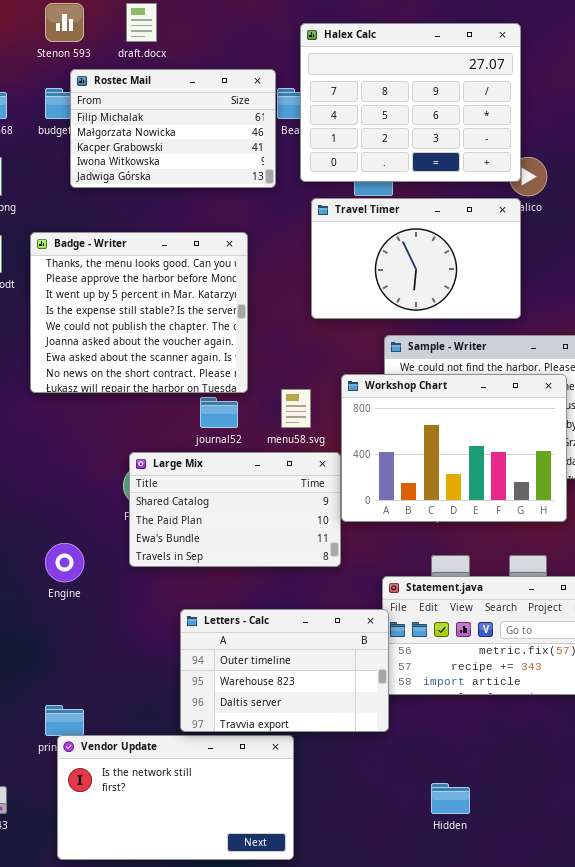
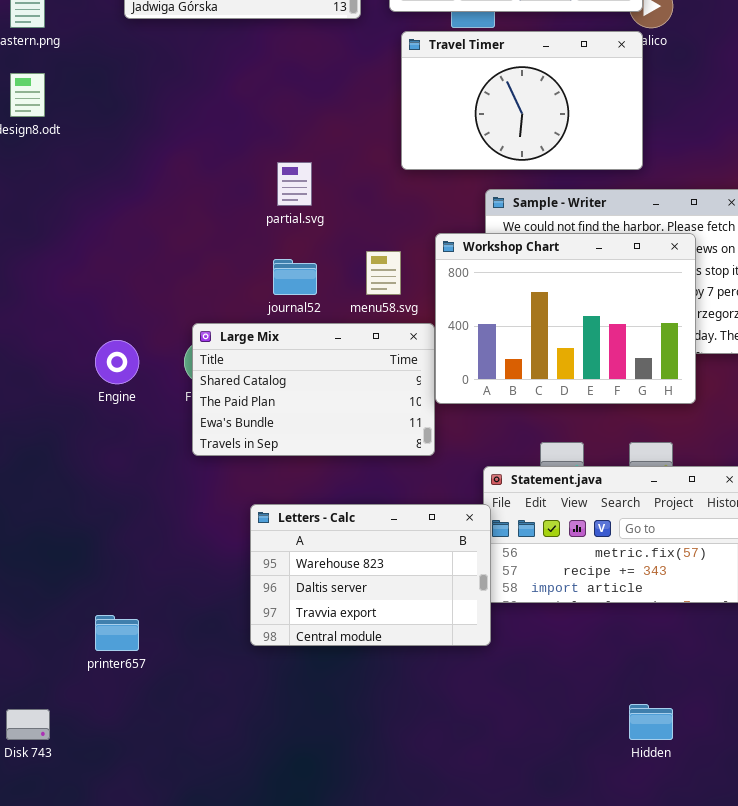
Badge - Writer: [30,232,248,393] -> none, closed
Engine: [45,543,84,582] -> [95,340,139,384], moved
Letters - Calc: [180,609,389,732] -> [250,504,491,646], scrolled down 1 row
Vendor Update: [57,735,294,860] -> none, closed
Hidden: [431,783,470,814] -> [629,704,673,740], moved

